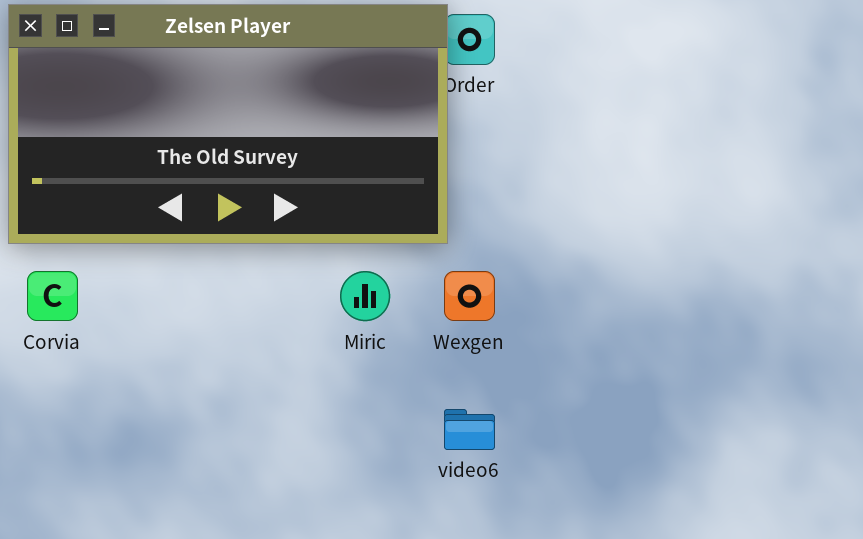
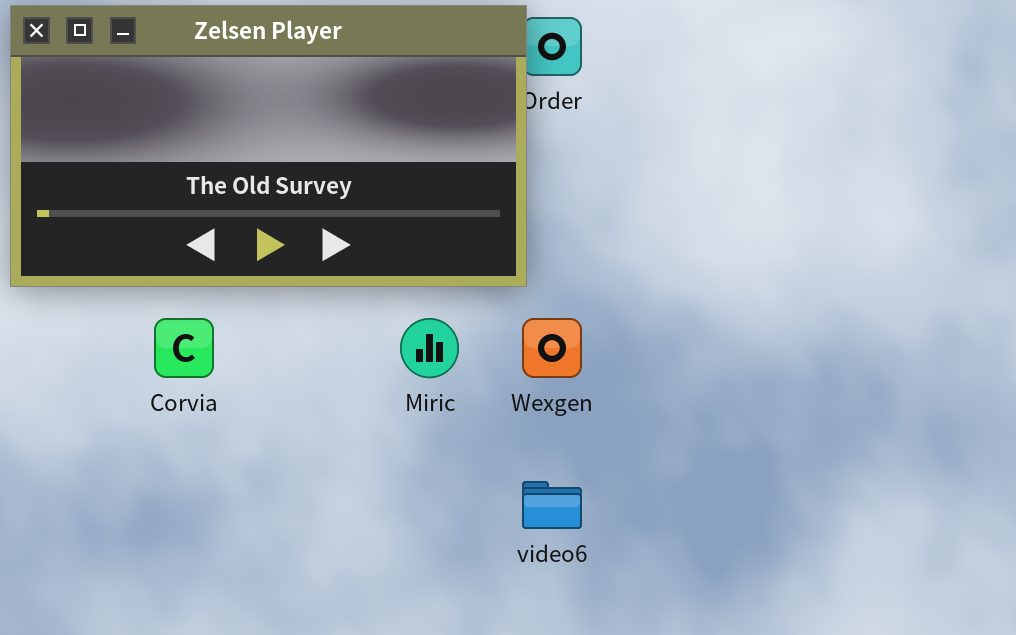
Corvia: [27,271,78,321] -> [154,318,214,378], moved

